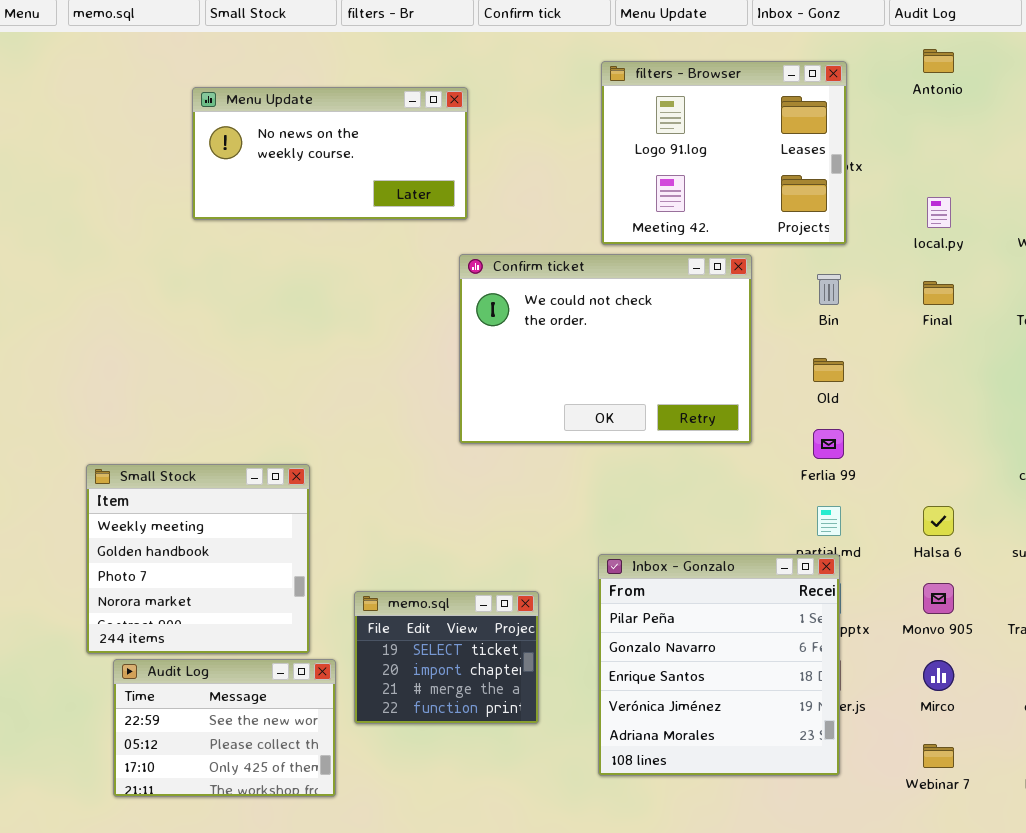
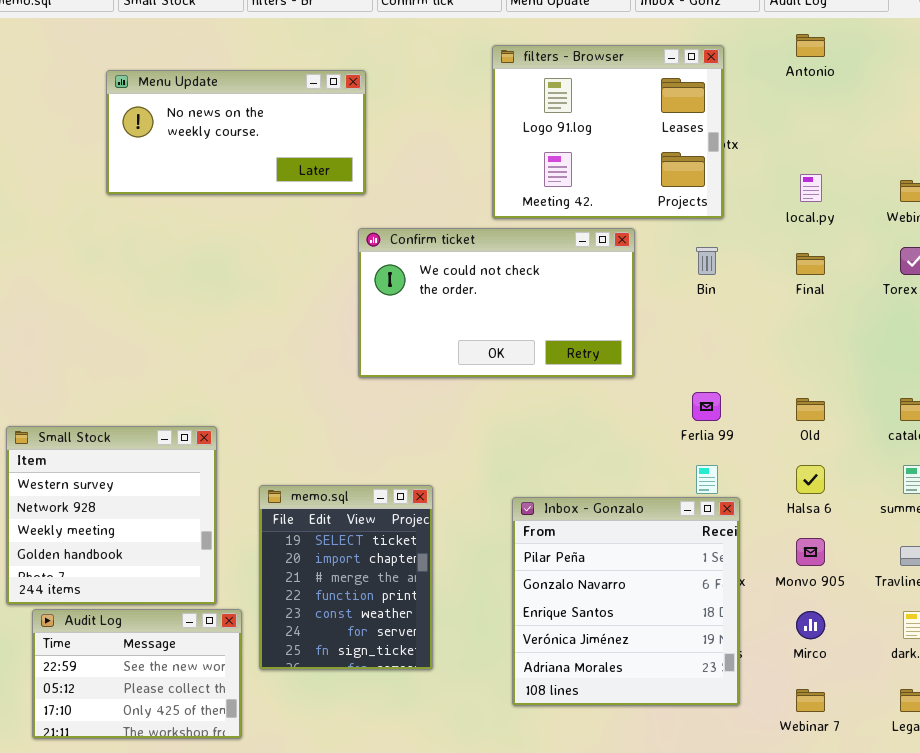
Confirm ticket: [459,254,752,444] -> [358,228,635,378], resized
Old: [813,358,844,382] -> [796,398,825,421], moved
Small Stock: [86,464,310,654] -> [6,426,217,605], scrolled up 2 rows
Inbox - Gonzalo: [598,554,840,776] -> [512,497,740,706], moved
memo.sql: [354,591,539,724] -> [259,485,433,670], resized

